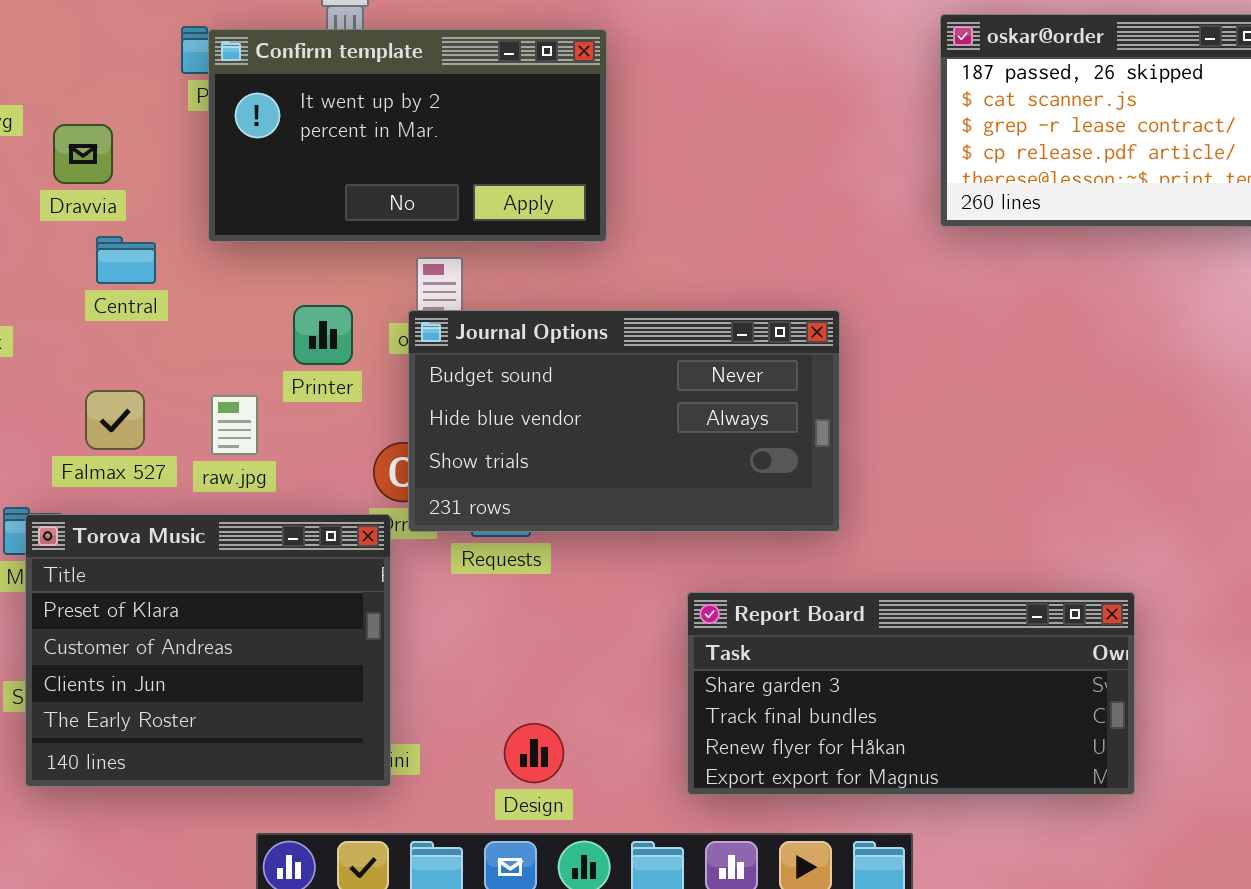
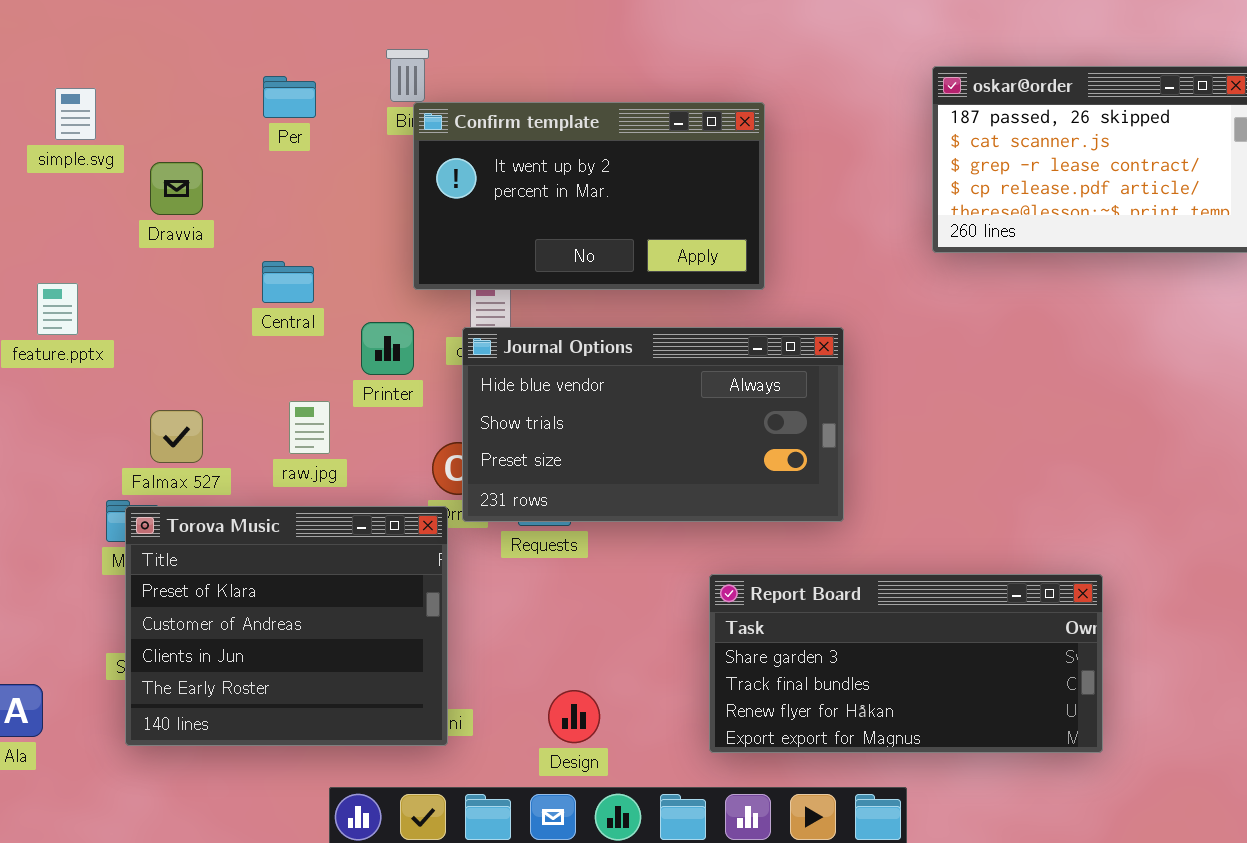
Confirm template: [208,29,607,242] -> [413,102,765,290], moved
Central: [96,236,156,284] -> [262,261,314,303], moved
Journal Options: [408,310,840,532] -> [462,327,844,522], scrolled down 1 row
Falmax 527: [85,390,145,450] -> [150,410,203,463], moved

